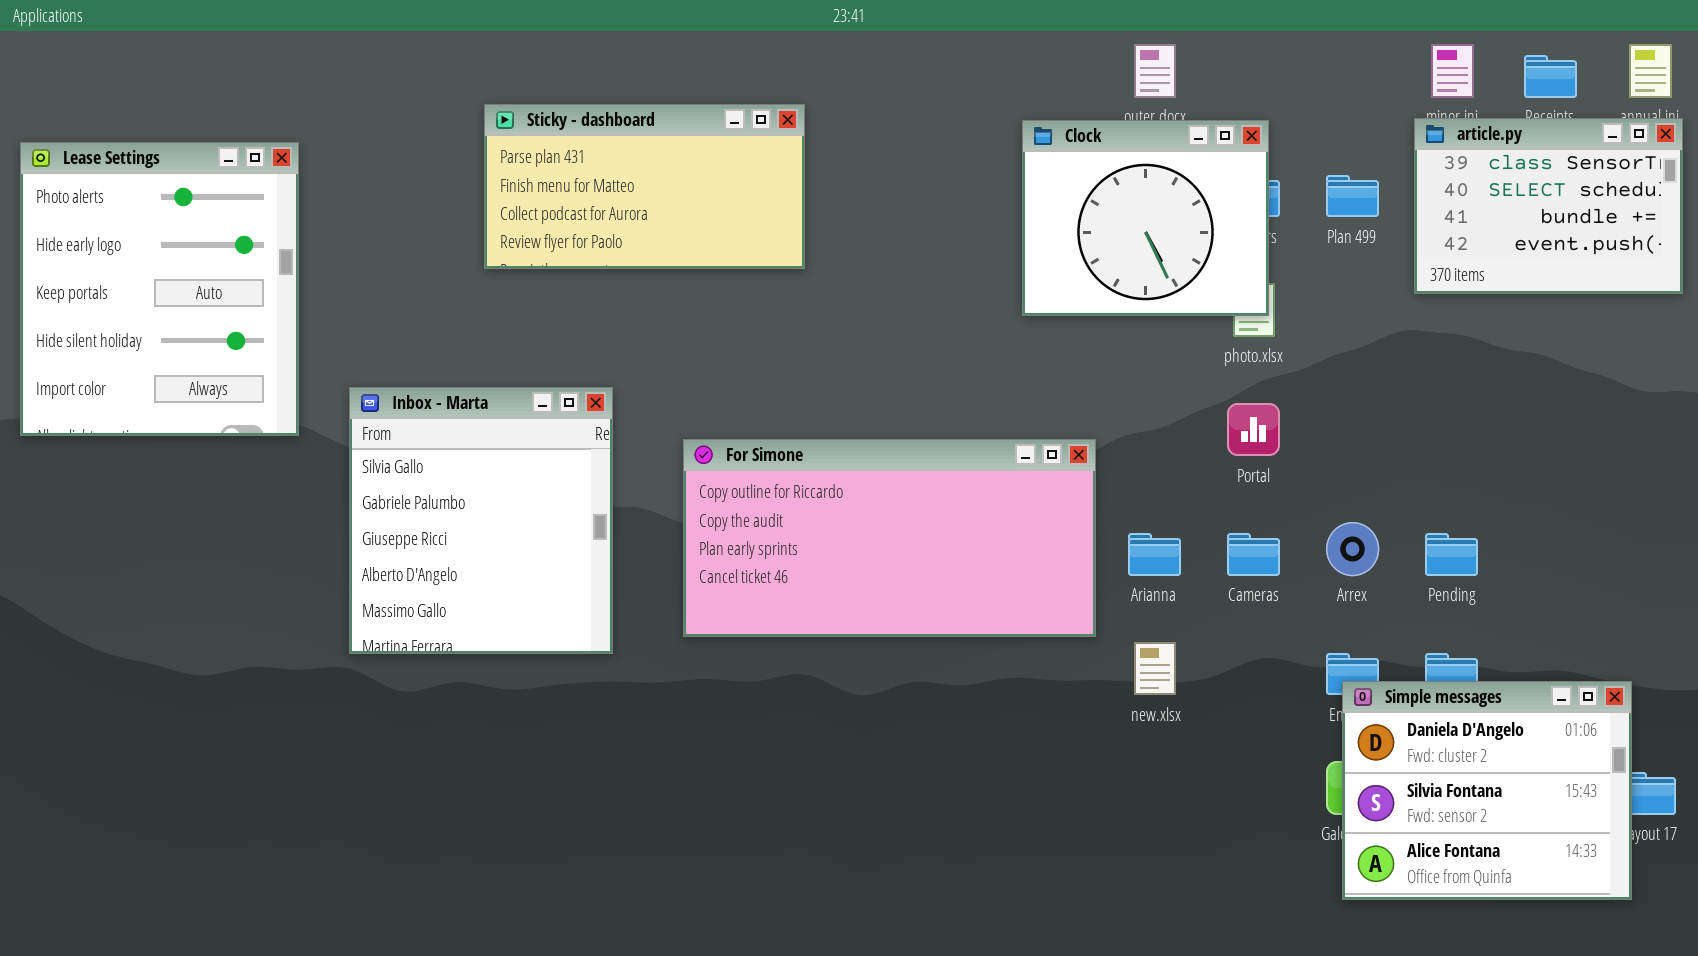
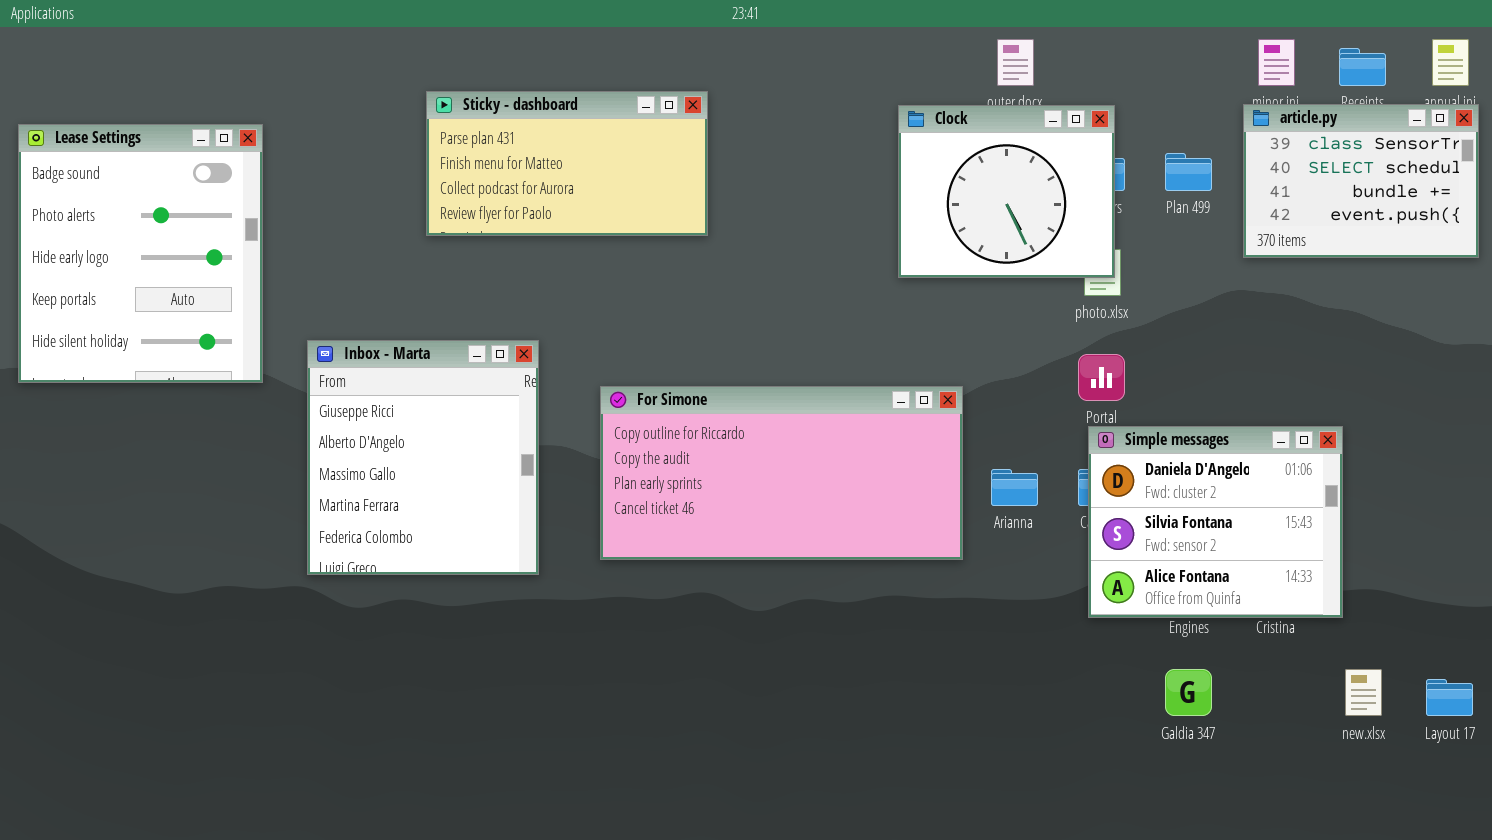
Lease Settings: [20,142,299,436] -> [18,124,263,383], scrolled up 1 row
Inbox - Marta: [349,387,613,654] -> [307,340,539,575], scrolled down 2 rows
new.xlsx: [1134,642,1176,695] -> [1345,669,1382,716], moved
Simple messages: [1342,681,1632,900] -> [1088,426,1343,618], moved

